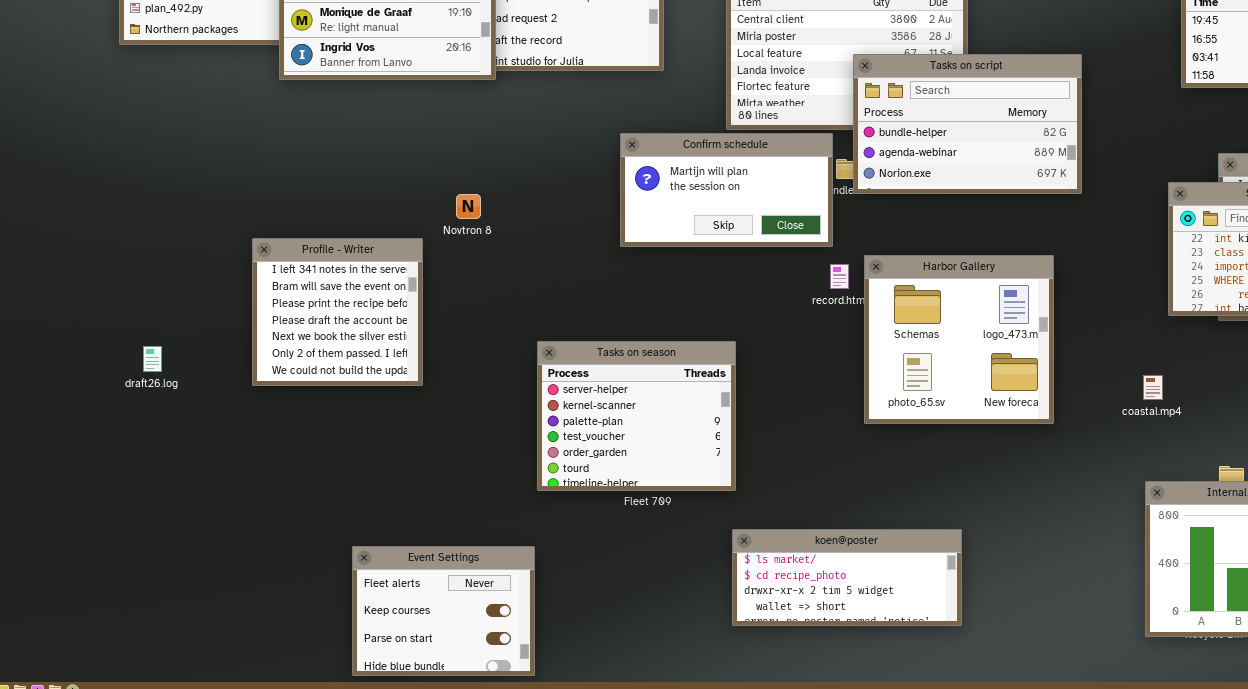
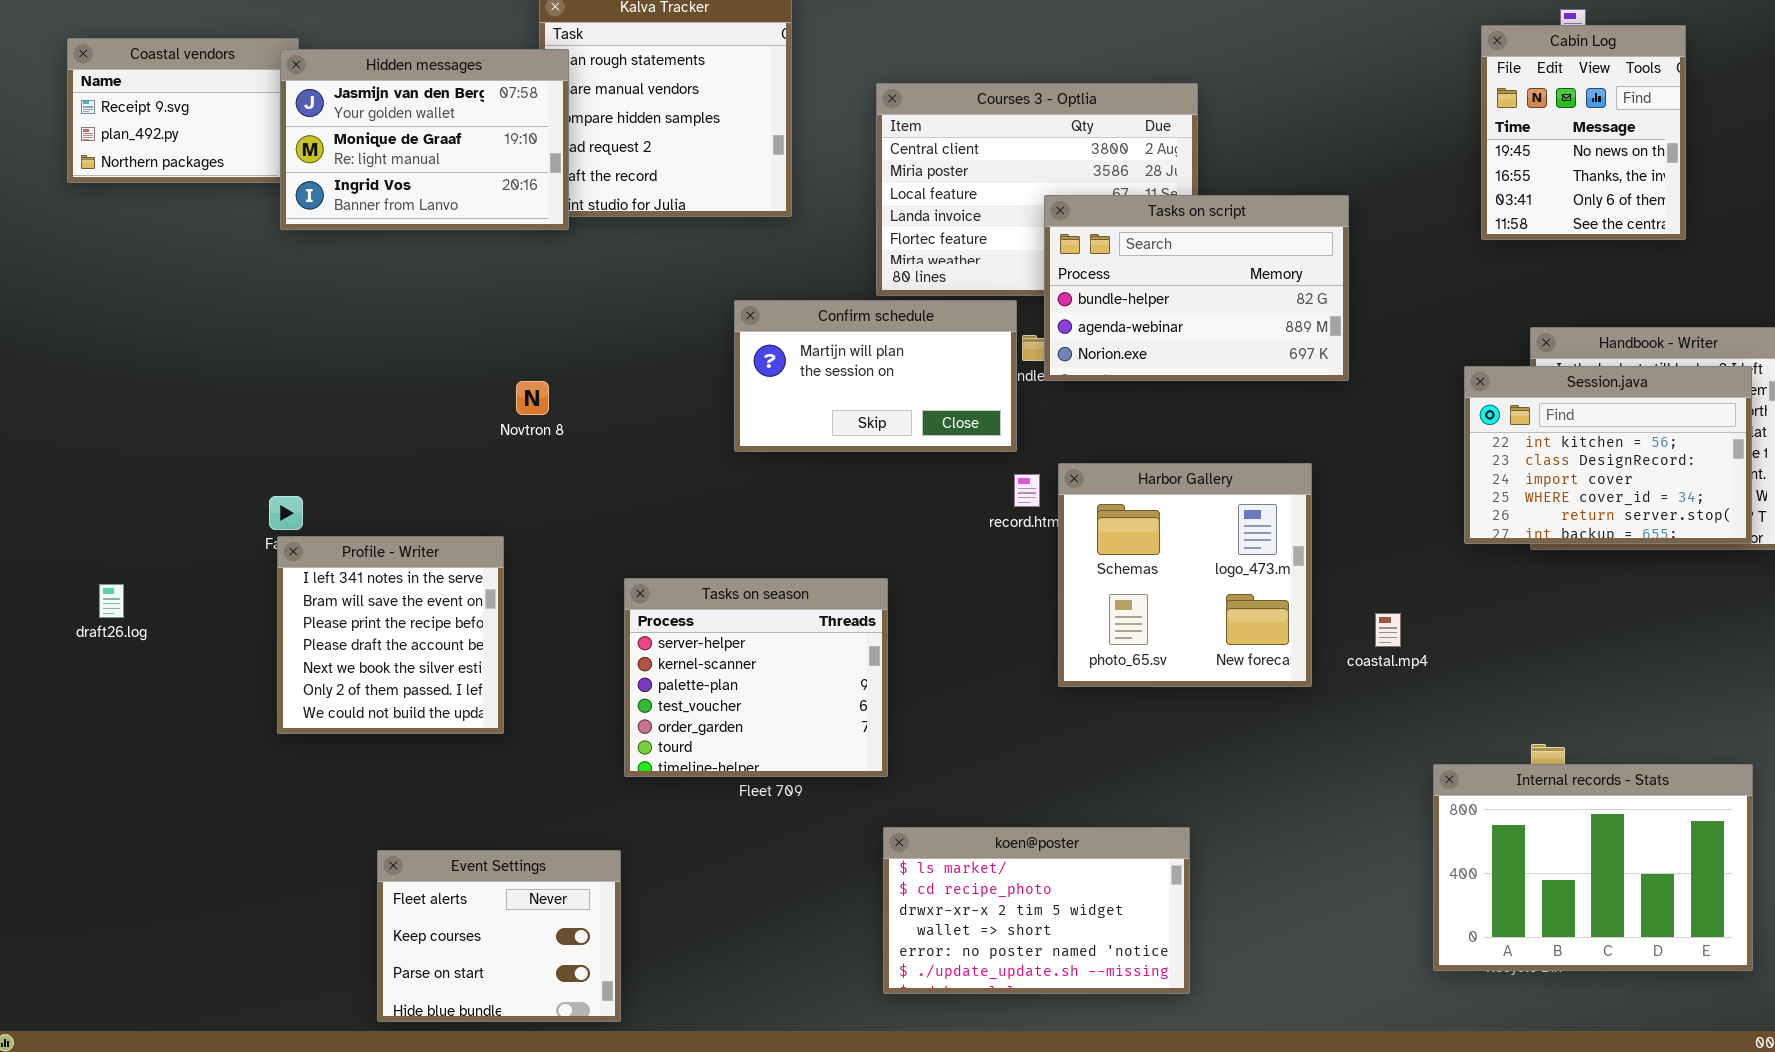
Profile - Writer: [252,238,423,386] -> [277,536,504,734], moved
coastal.mp4: [1143,375,1163,400] -> [1375,613,1401,647], moved
koen@poster: [732,529,962,626] -> [883,827,1190,994], resized

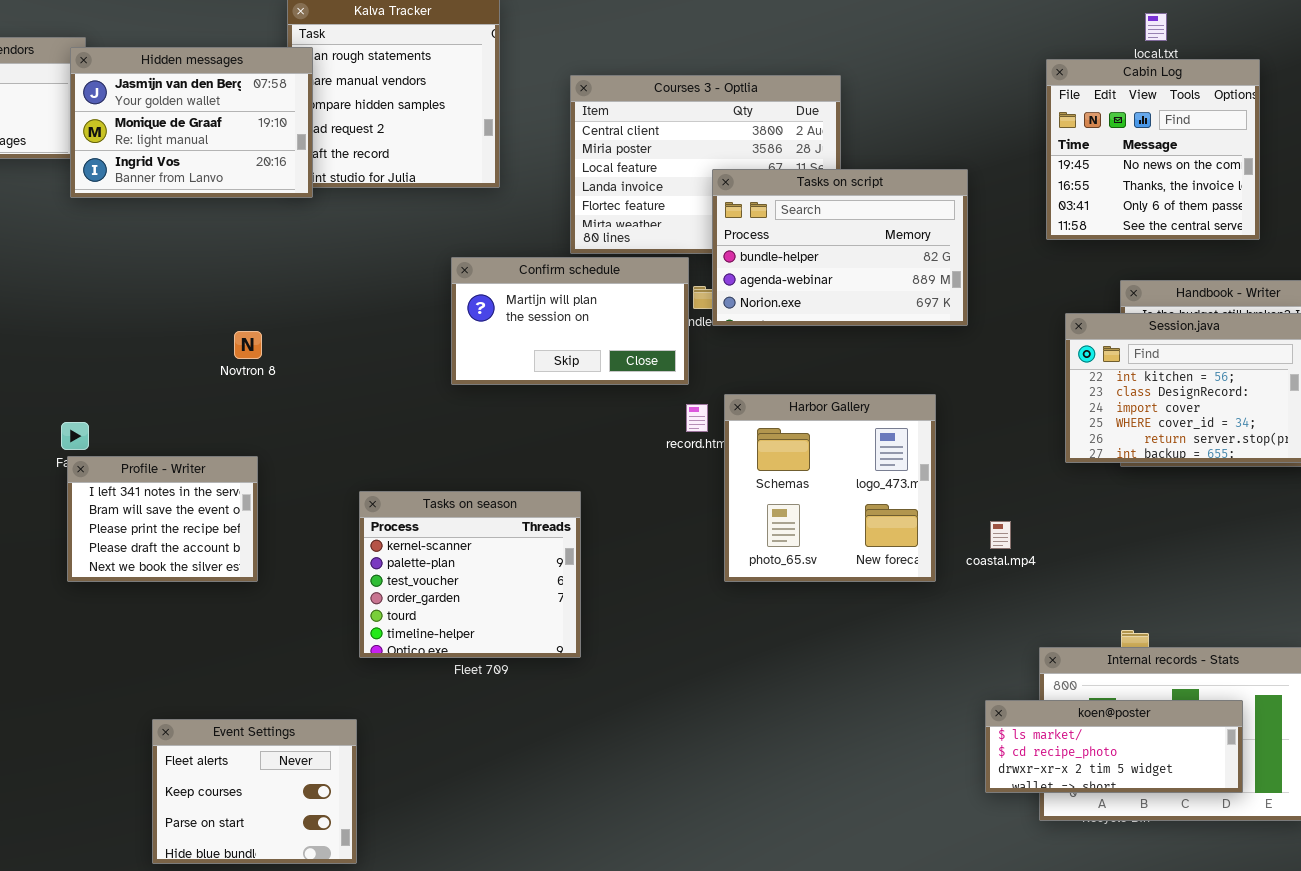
Cabin Log: [1481,25,1686,240] -> [1046,59,1260,240], moved, resized
Novtron 8: [516,381,549,415] -> [234,331,262,359], moved
Profile - Writer: [277,536,504,734] -> [67,456,258,582], resized
Tasks on season: [624,578,888,777] -> [359,491,581,658], scrolled down 1 row
koen@poster: [883,827,1190,994] -> [985,700,1243,793], moved, resized

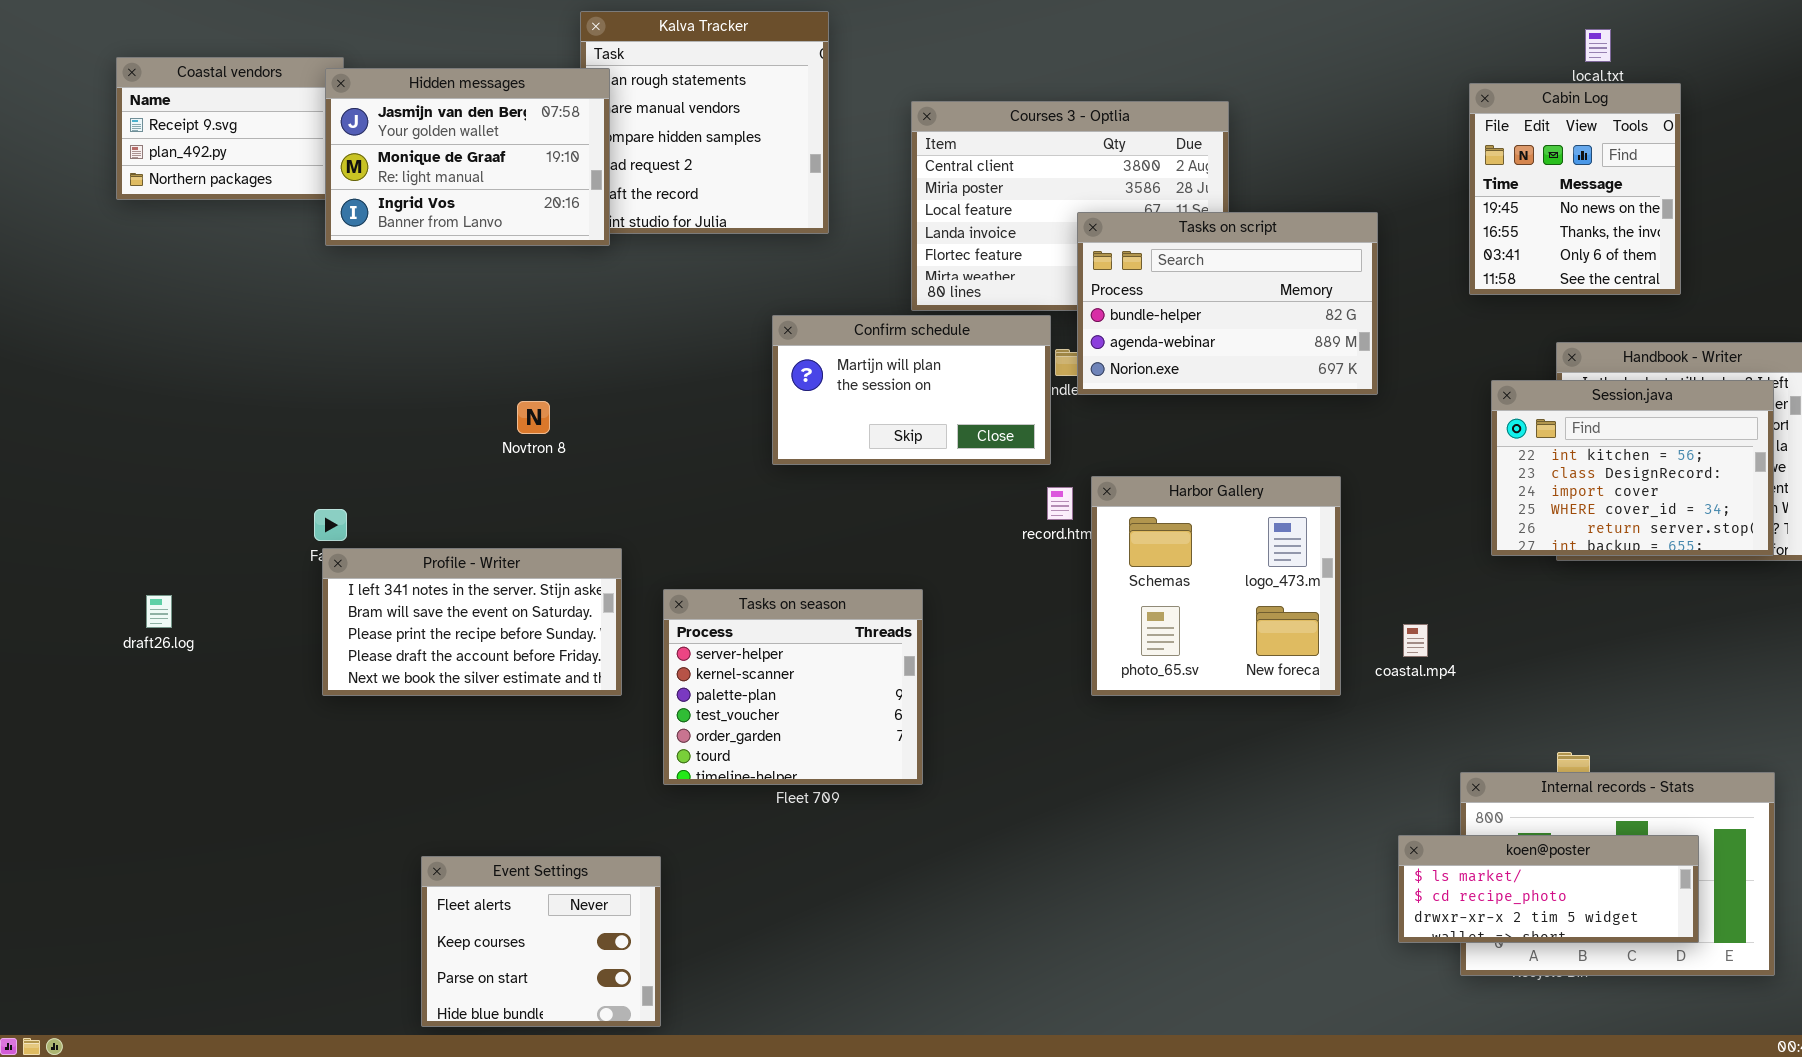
Cabin Log: [1046,59,1260,240] -> [1469,83,1681,295], resized
Profile - Writer: [67,456,258,582] -> [322,548,622,696], resized
Tasks on season: [359,491,581,658] -> [663,589,923,785], scrolled up 1 row

